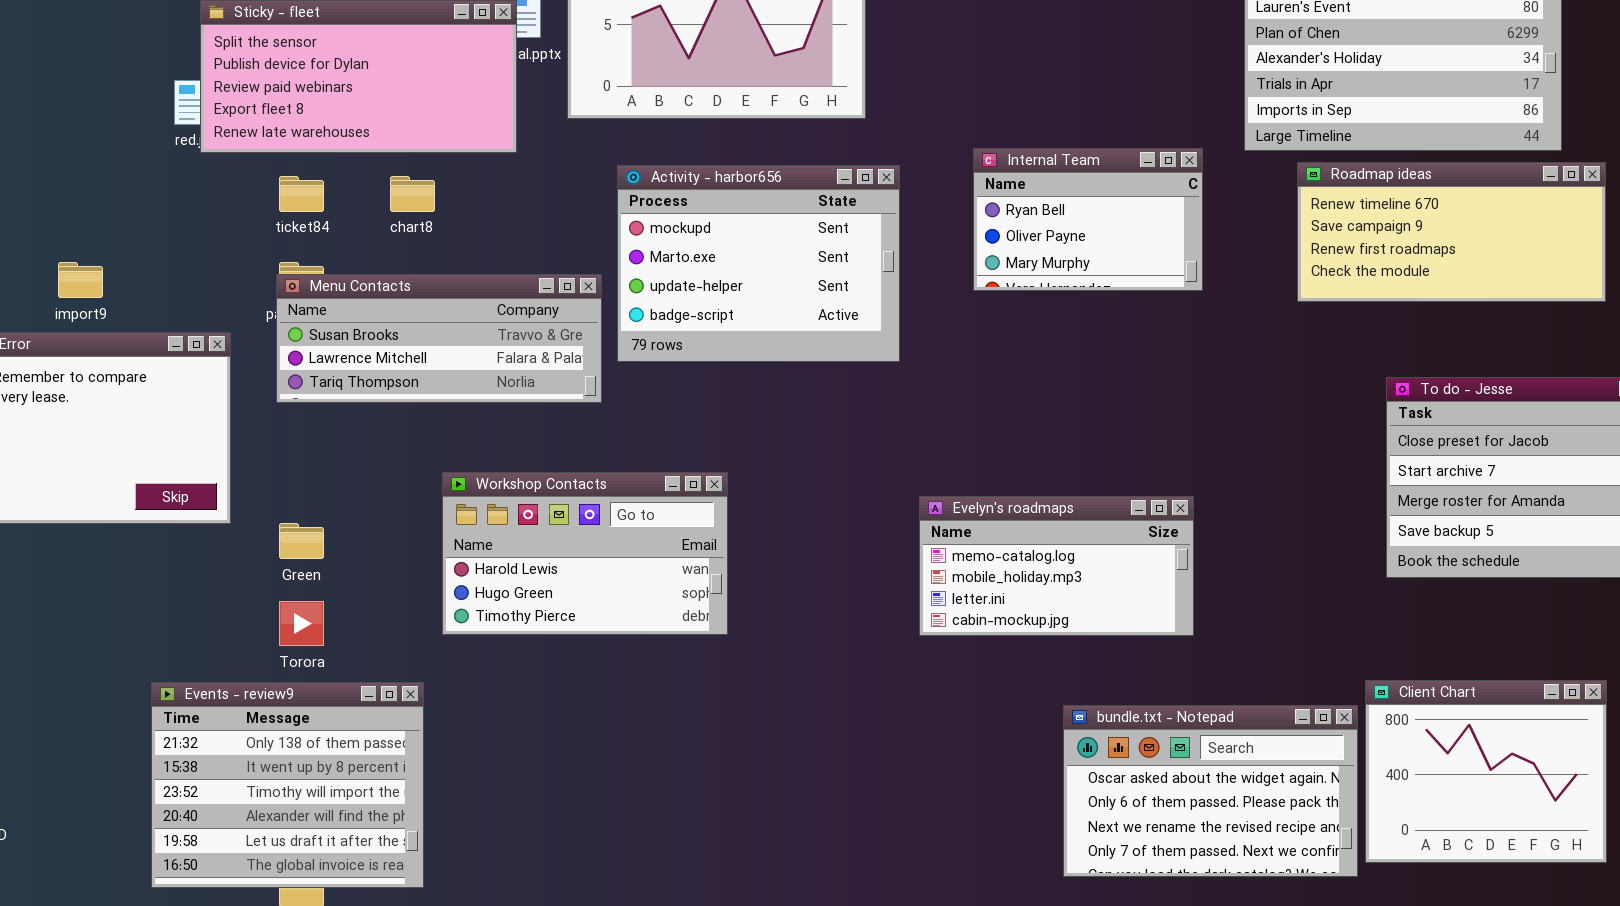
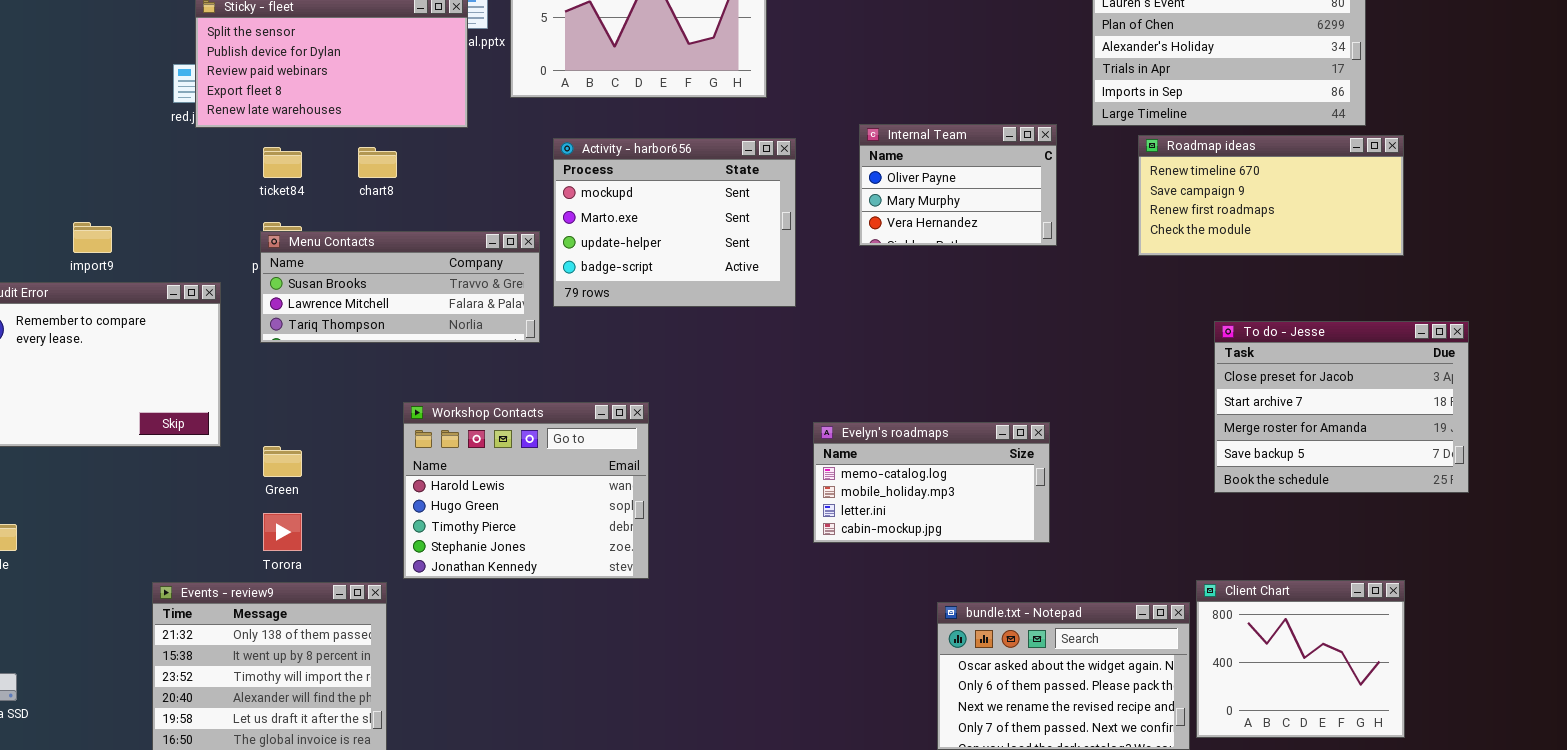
Internal Team: [973,148,1203,291] -> [859,124,1057,246], scrolled down 1 row
Workshop Contacts: [442,472,728,635] -> [403,402,649,579], resized

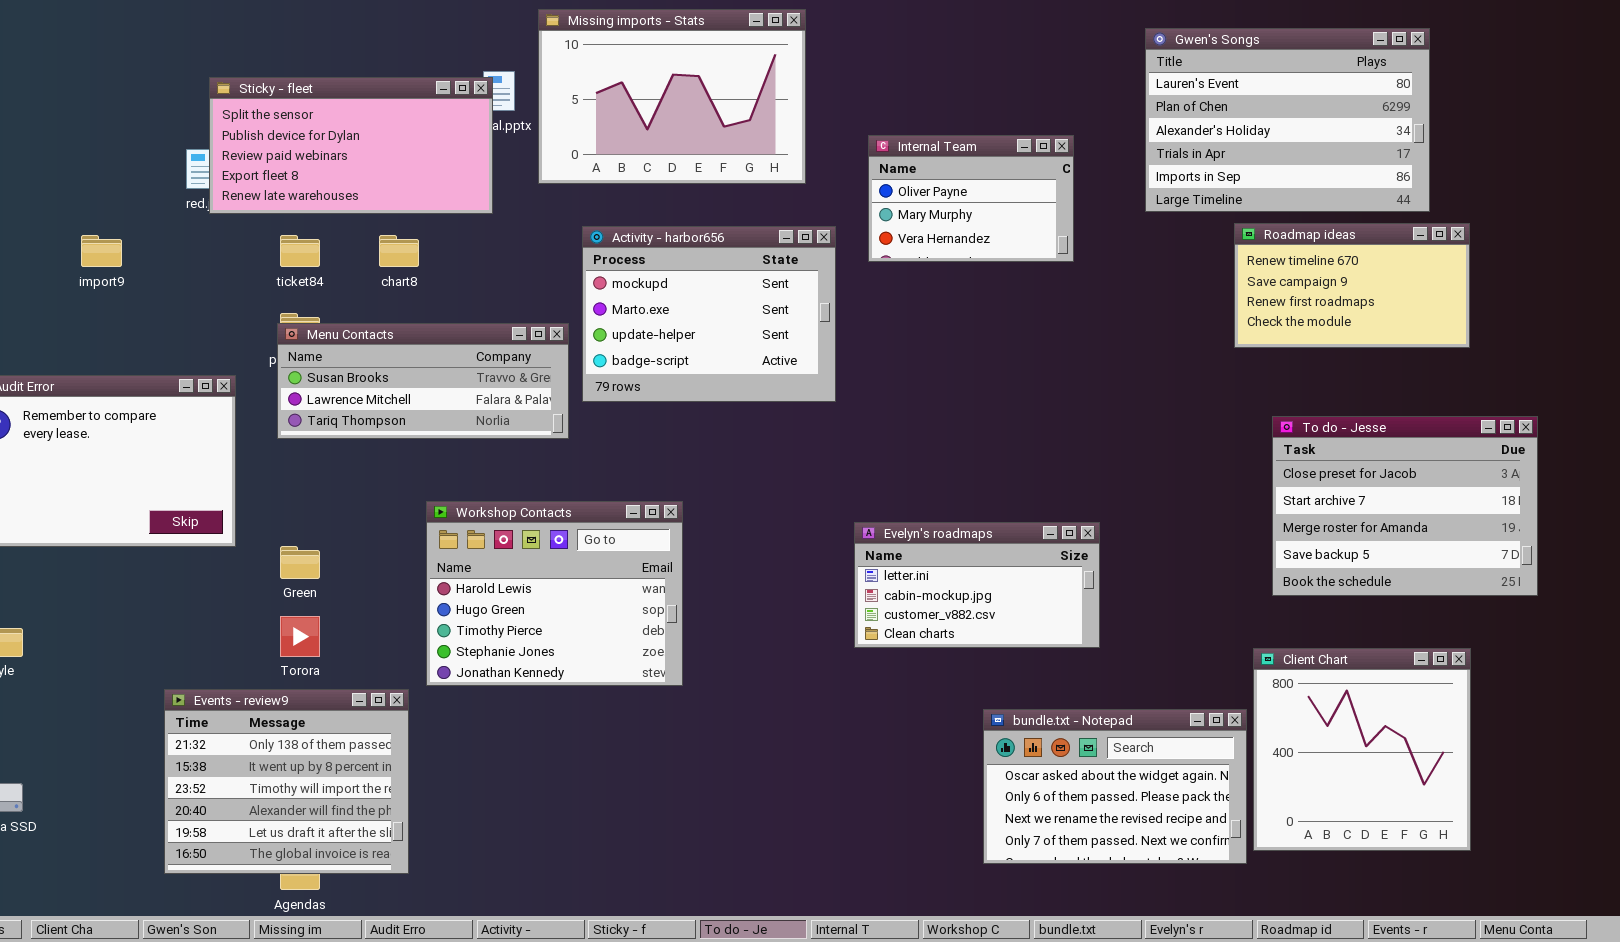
Internal Team: [859,124,1057,246] -> [868,135,1074,262], moved
Roadmap ideas: [1138,135,1404,256] -> [1234,223,1470,348], resized
import9: [73,222,112,253] -> [81,235,122,267], moved
Evelyn's roadmaps: [813,422,1050,543] -> [854,522,1100,648], scrolled down 2 rows
Client Chart: [1196,580,1405,738] -> [1253,648,1471,851], resized

